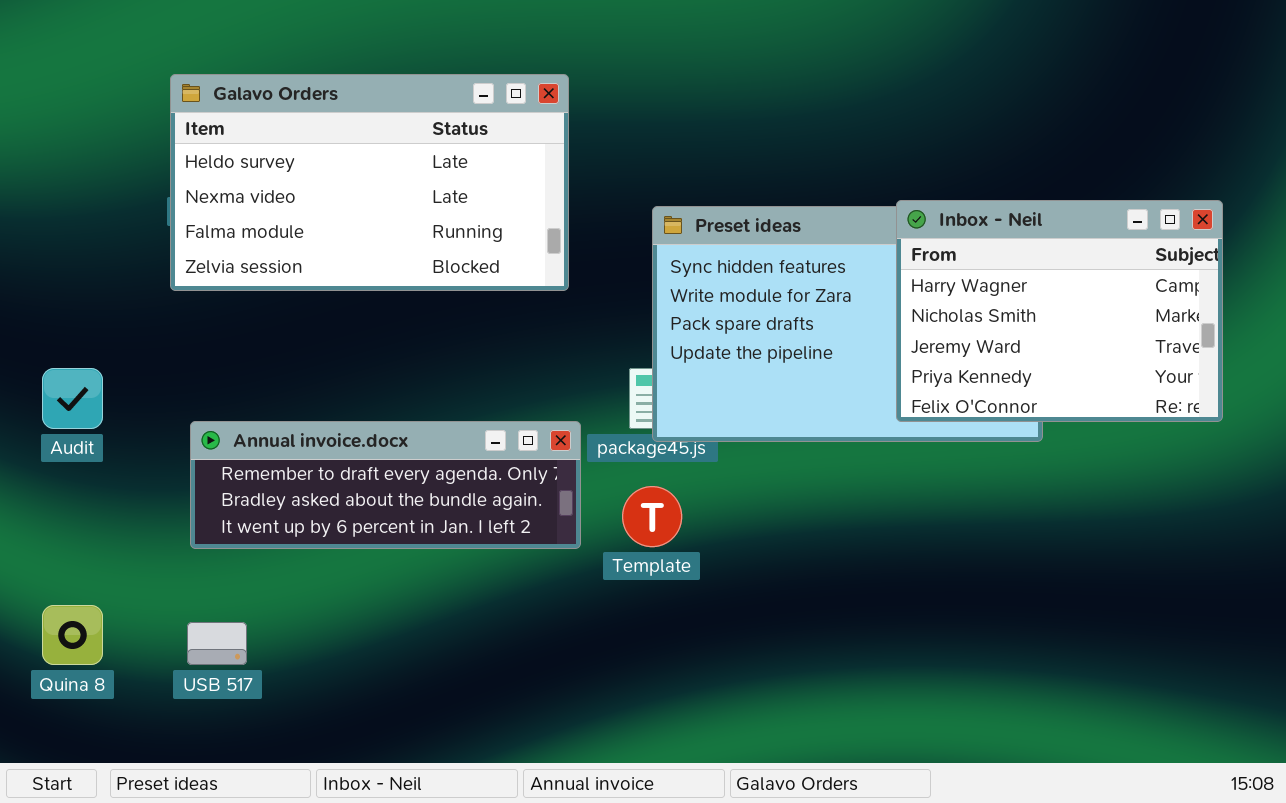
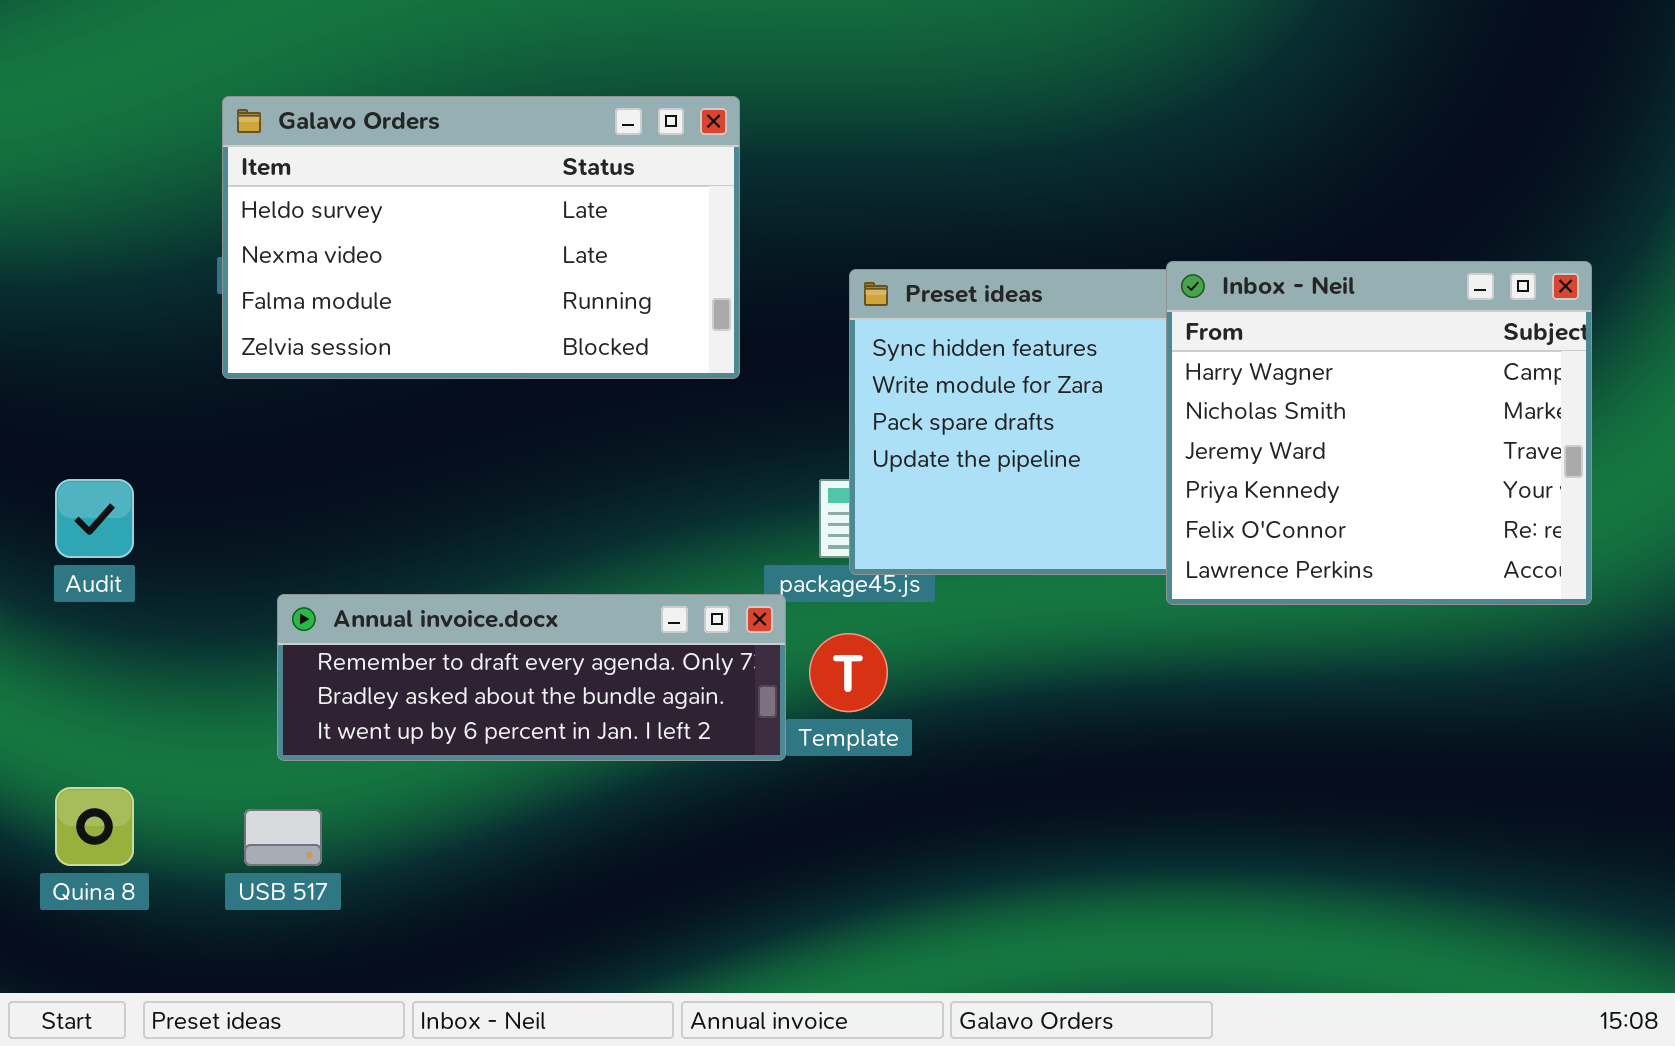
Inbox - Neil: [896,200,1223,422] -> [1166,261,1592,605], resized
Annual invoice.docx: [190,421,581,549] -> [277,594,786,761], moved

